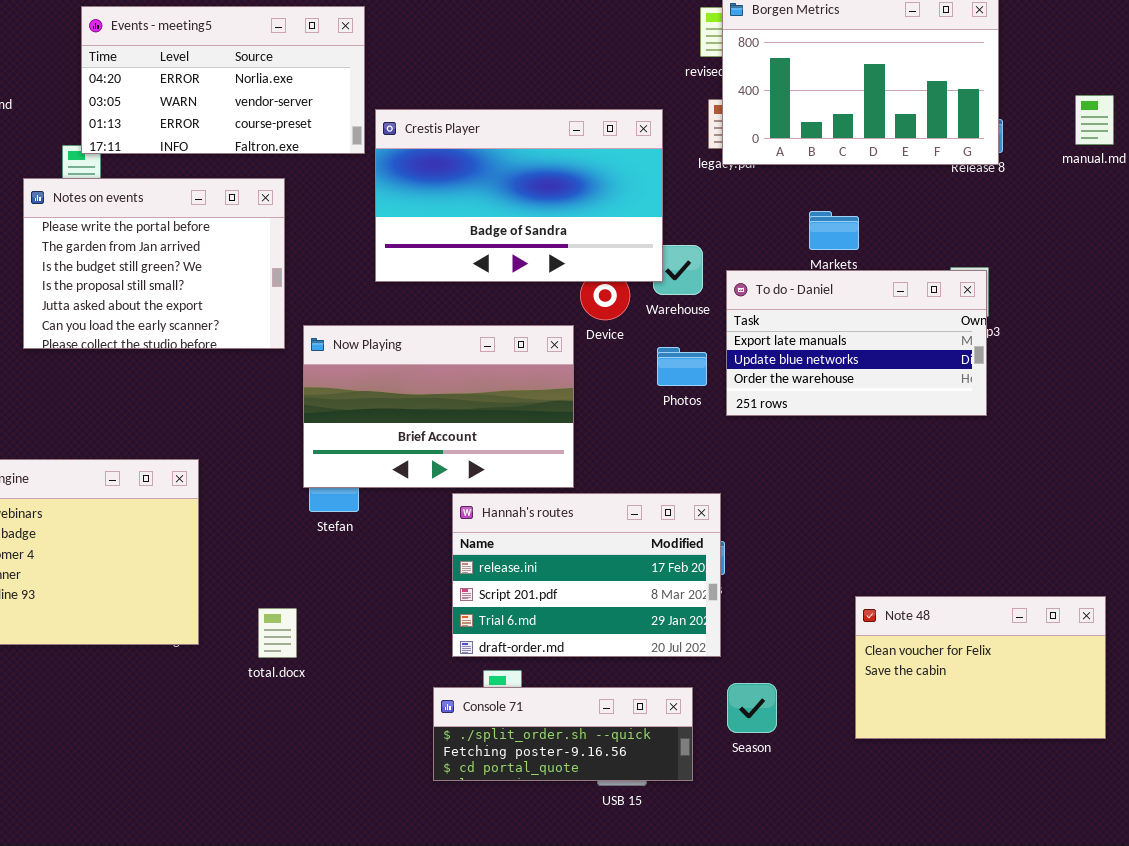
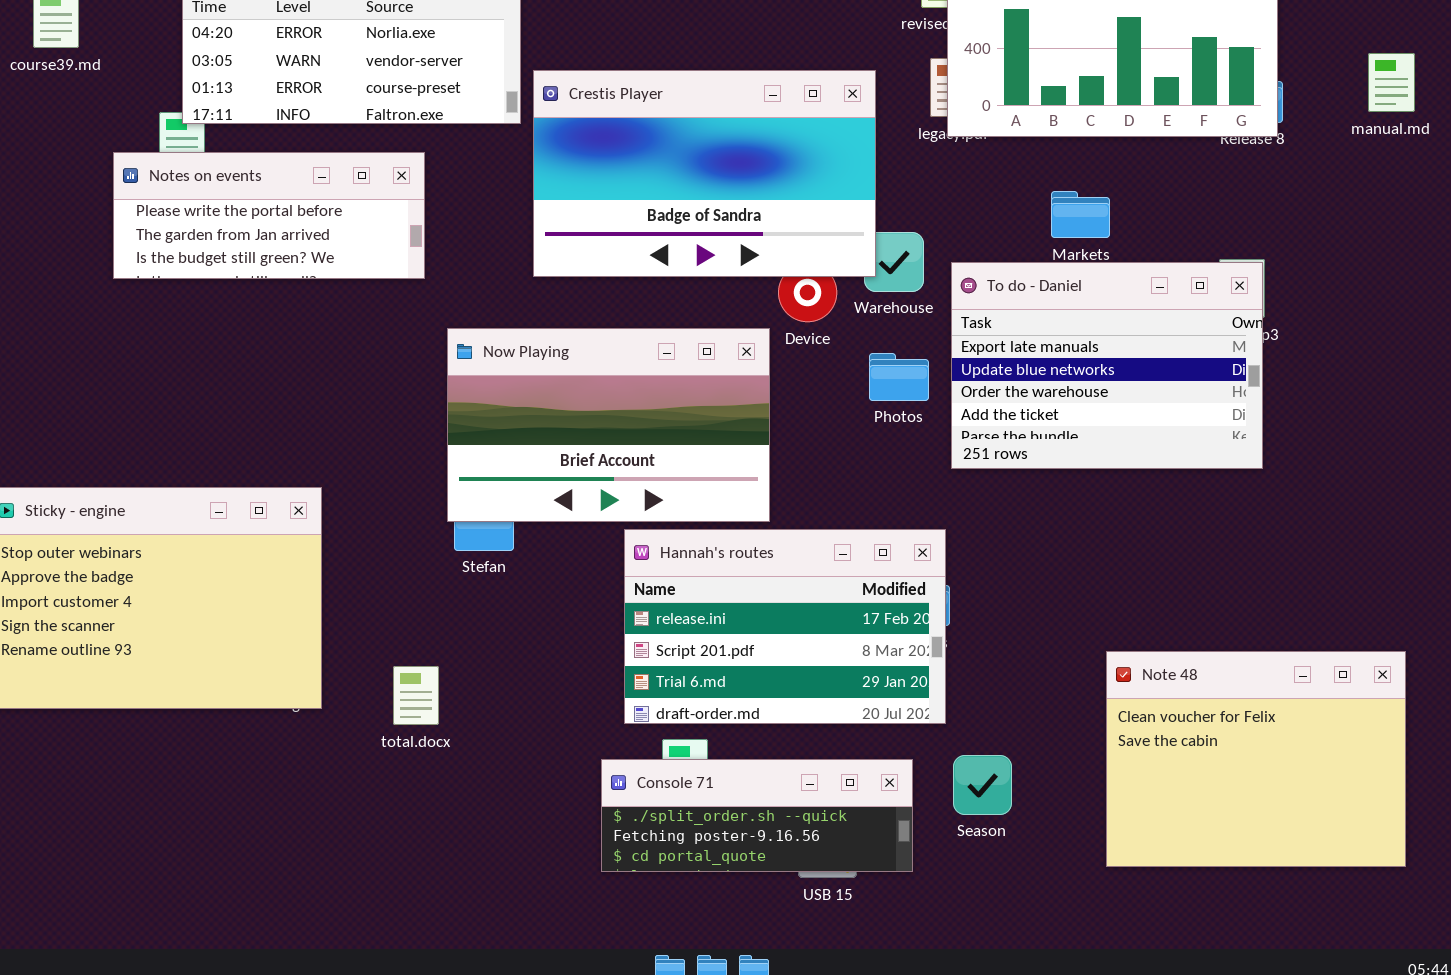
Notes on events: [23,178,285,349] -> [113,152,425,279], resized
To do - Daniel: [726,270,987,416] -> [951,262,1263,469], resized
Note 48: [855,596,1106,739] -> [1106,651,1406,867], resized

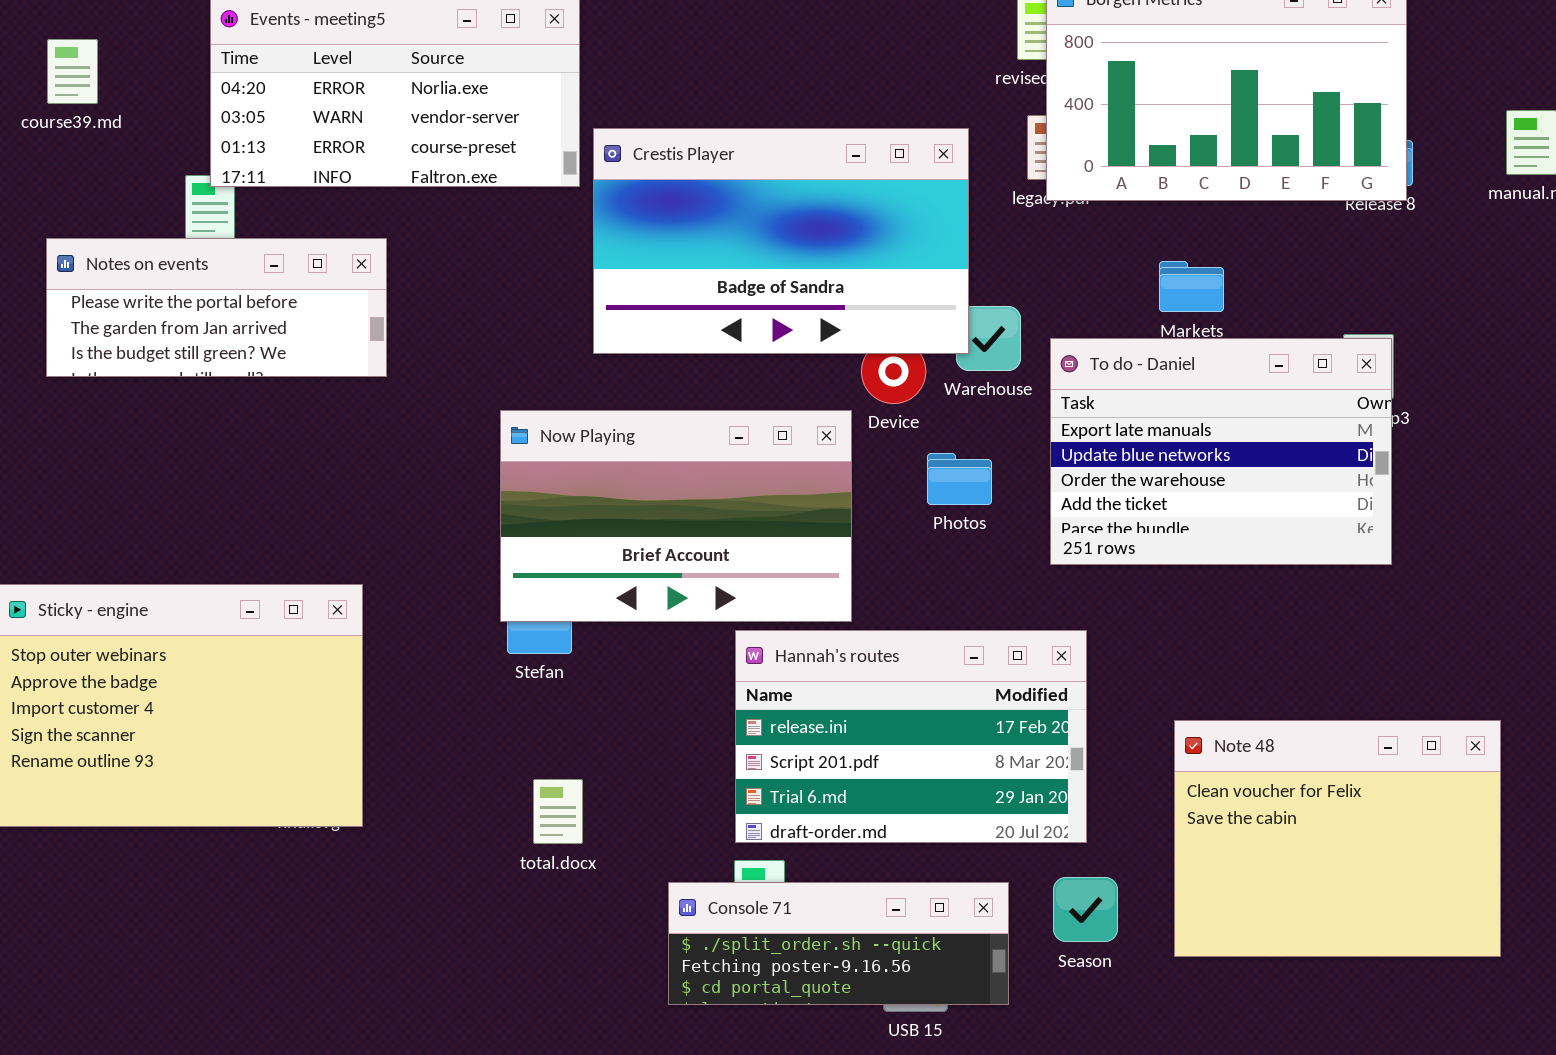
Notes on events: [113,152,425,279] -> [46,238,387,377], moved
Photos: [869,353,929,401] -> [927,453,992,505], moved
Hannah's routes: [624,529,946,724] -> [735,630,1087,843], moved
Note 48: [1106,651,1406,867] -> [1174,720,1501,957], moved
total.docx: [393,666,439,725] -> [533,779,583,844], moved

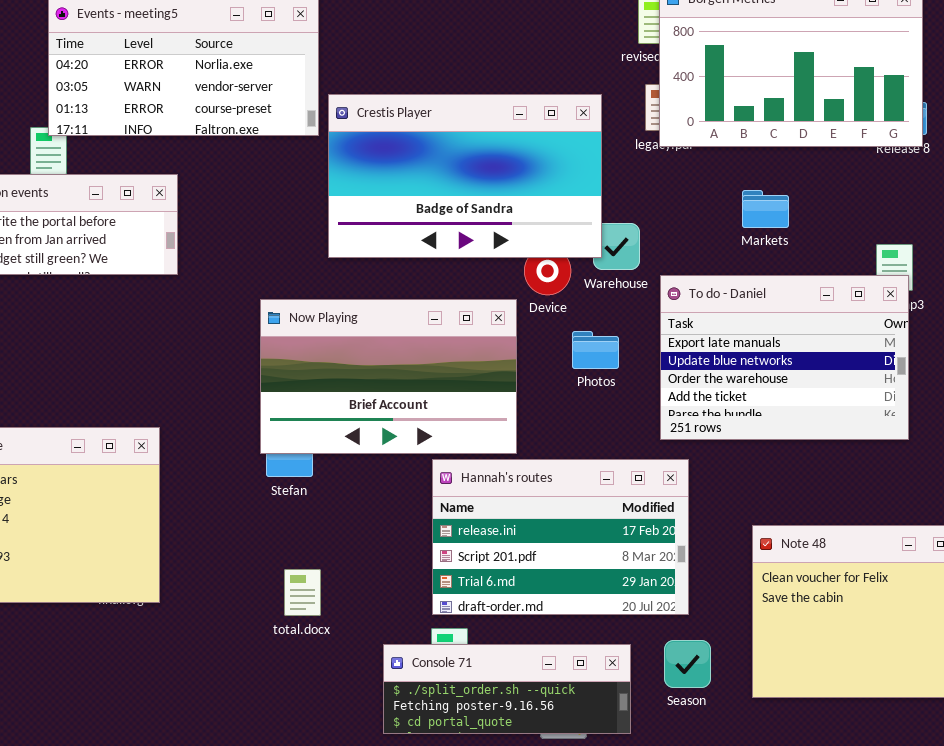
To do - Daniel: [1050,338,1392,565] -> [660,275,909,440], moved

